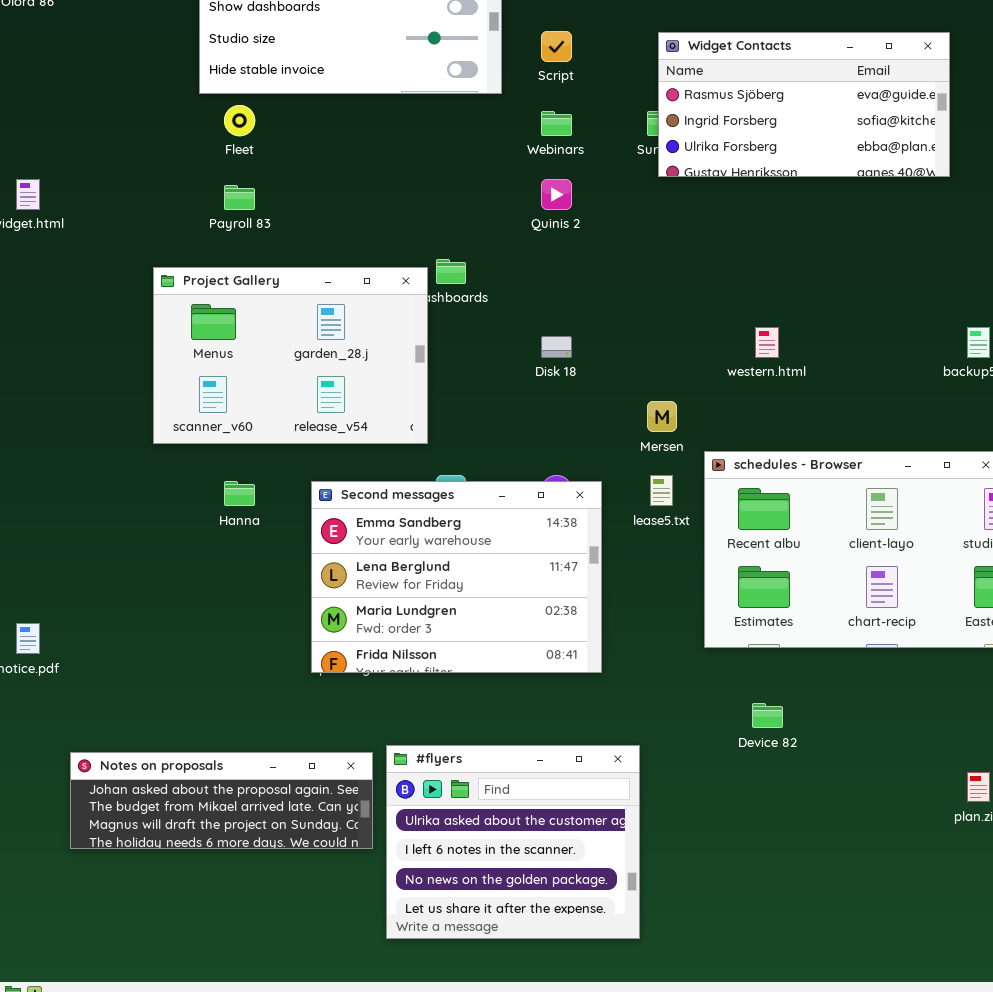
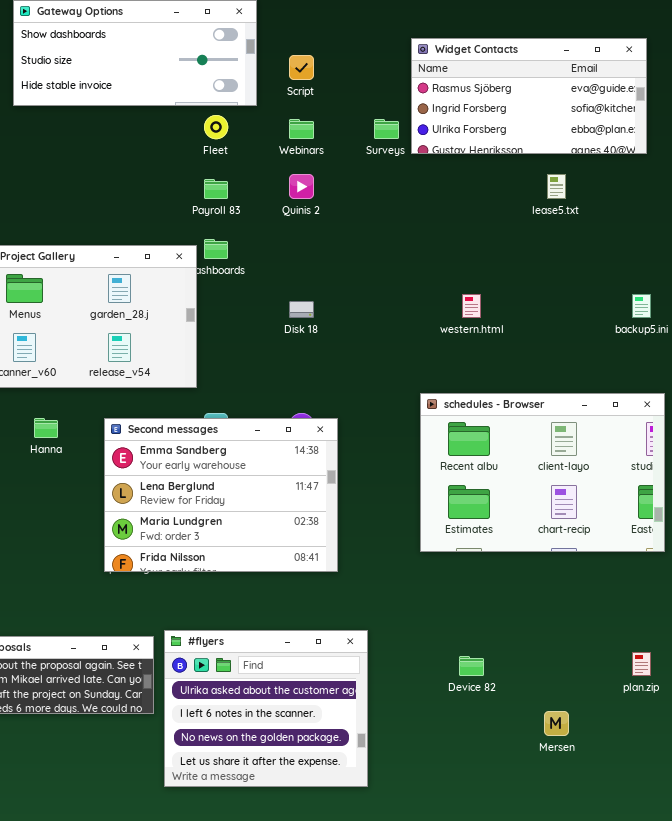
Widget Contacts: [658,32,950,177] -> [411,38,647,154], moved
Fleet: [224,105,255,136] -> [204,115,228,139], moved
Payroll 83: [224,185,255,210] -> [204,179,228,199], moved
Mersen: [647,401,677,432] -> [544,711,569,736], moved
lease5.txt: [650,475,673,506] -> [547,174,566,199], moved
Device 82: [752,703,783,728] -> [459,656,484,676], moved

